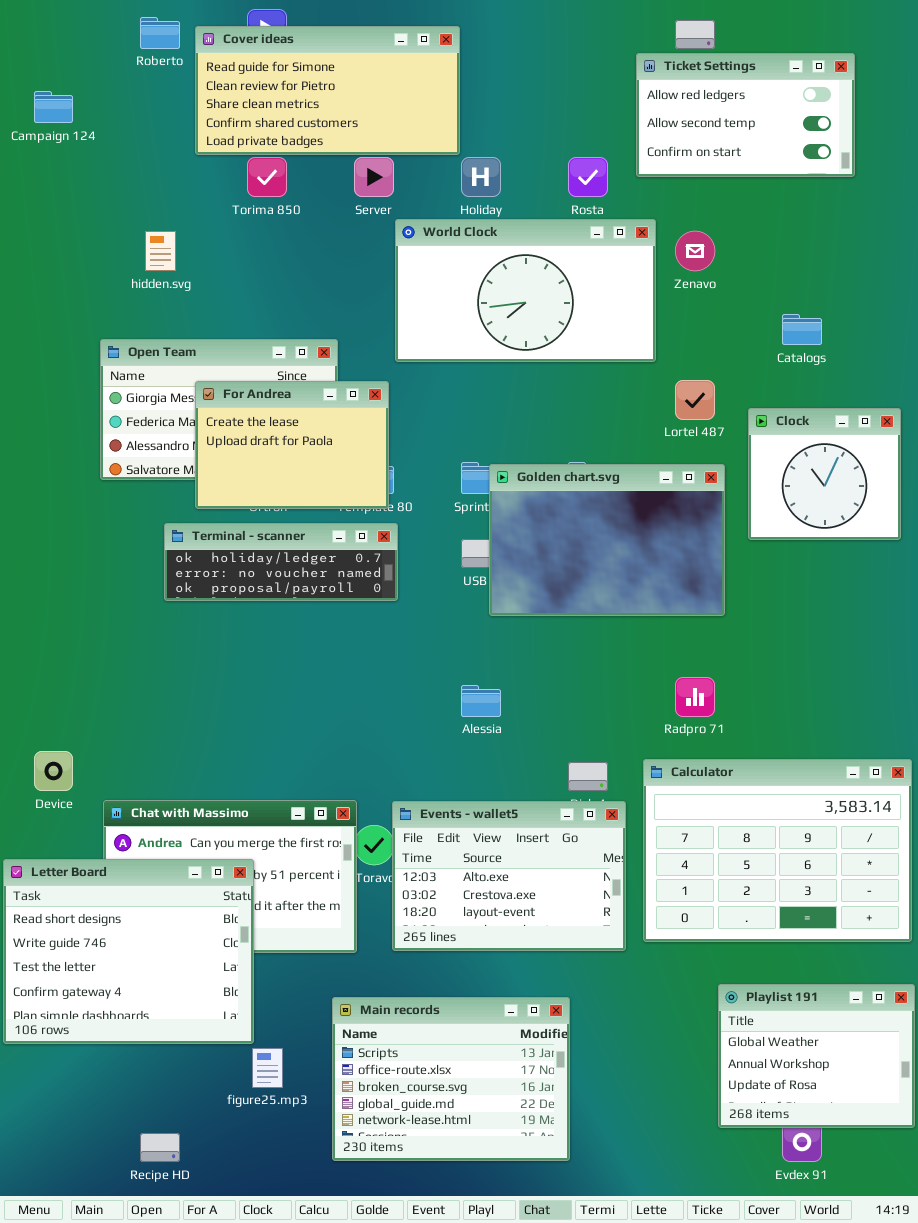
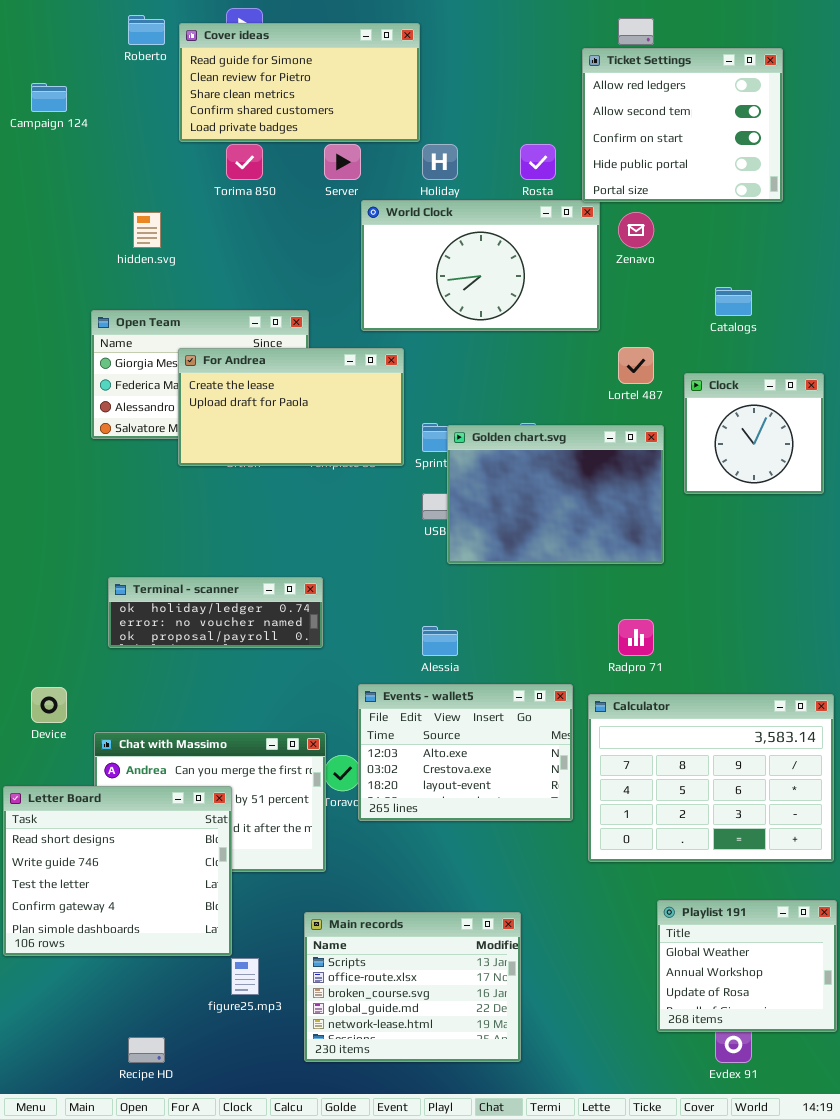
Ticket Settings: [636,53,855,177] -> [582,48,783,202], resized
For Andrea: [195,381,389,509] -> [178,348,404,466], resized
Terminal - scanner: [164,523,398,601] -> [108,577,323,648], moved
Events - wallet5: [392,801,626,951] -> [358,684,573,821], moved

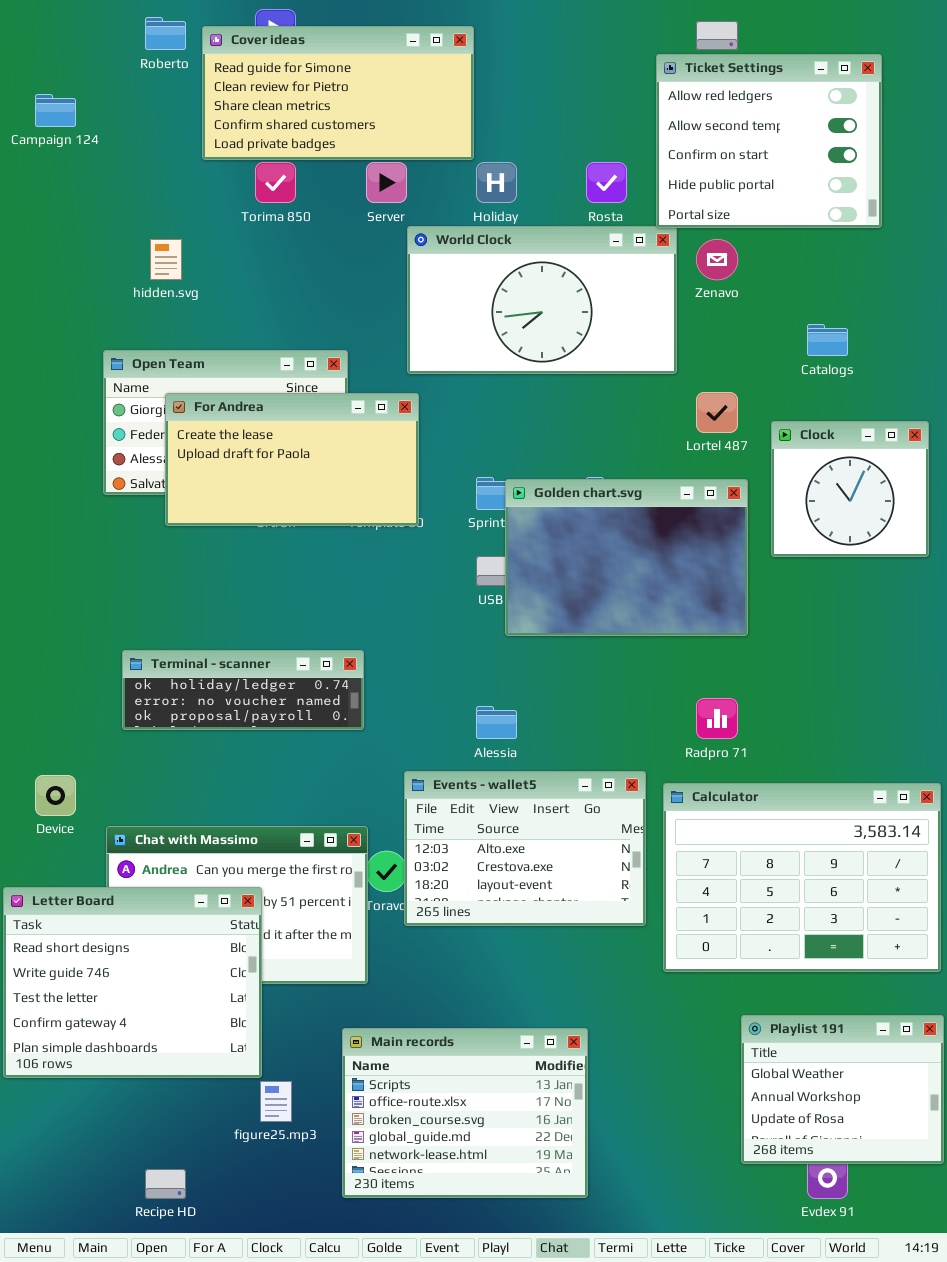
For Andrea: [178,348,404,466] -> [165,393,419,526], moved

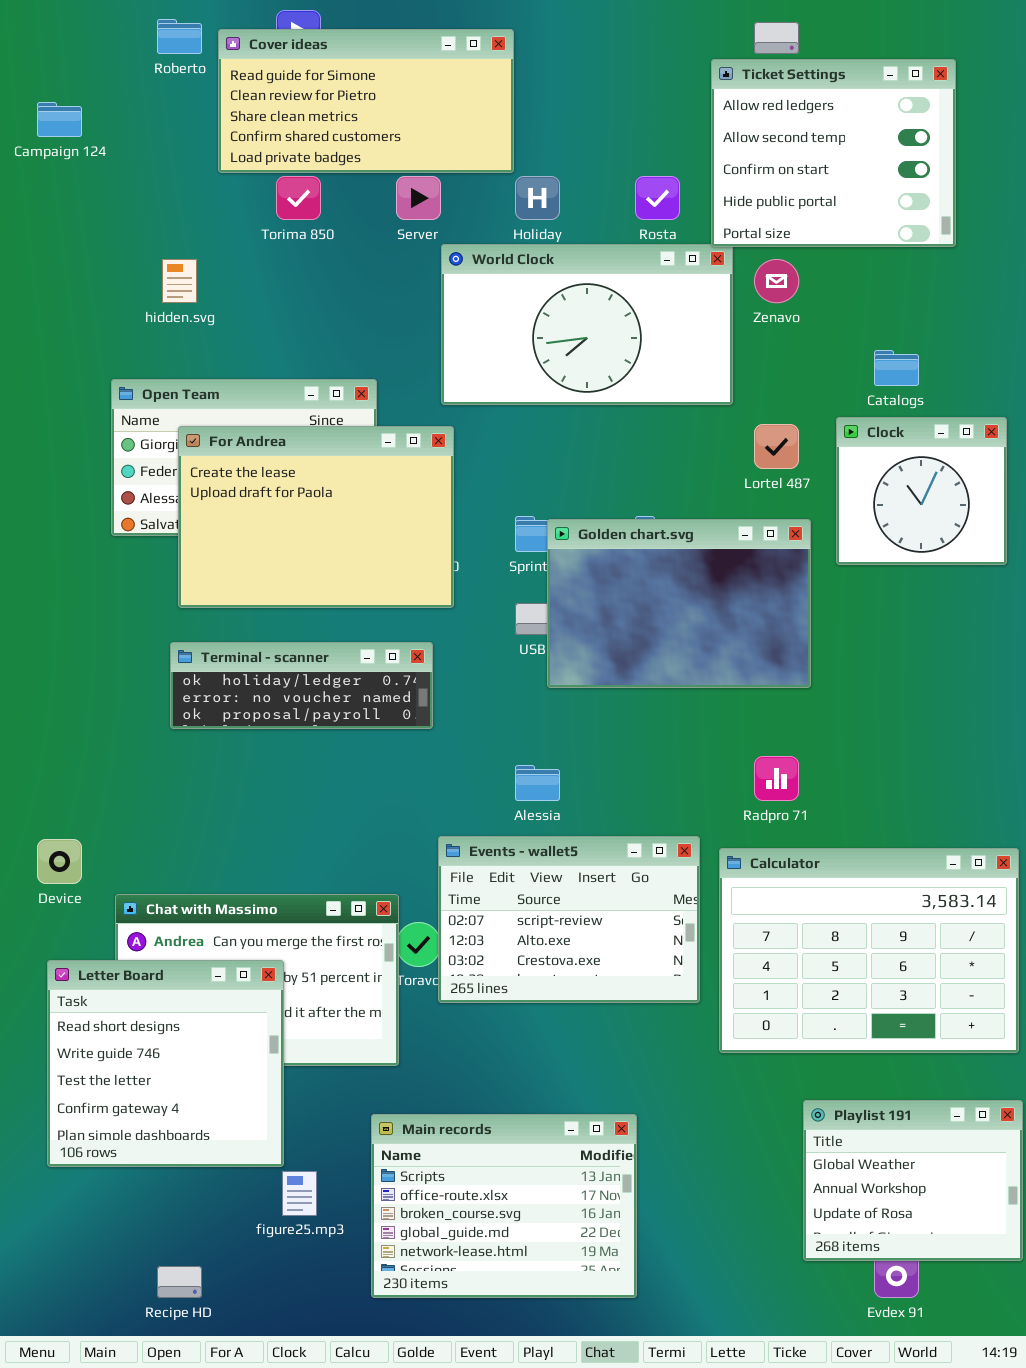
For Andrea: [165,393,419,526] -> [178,426,454,608], resized
Clock: [771,421,929,557] -> [836,417,1007,565], moved
Terminal - scanner: [122,650,364,730] -> [170,642,433,729], moved
Events - wallet5: [404,771,646,926] -> [438,836,700,1003], scrolled up 1 row
Letter Board: [3,887,262,1078] -> [47,960,284,1167], resized

